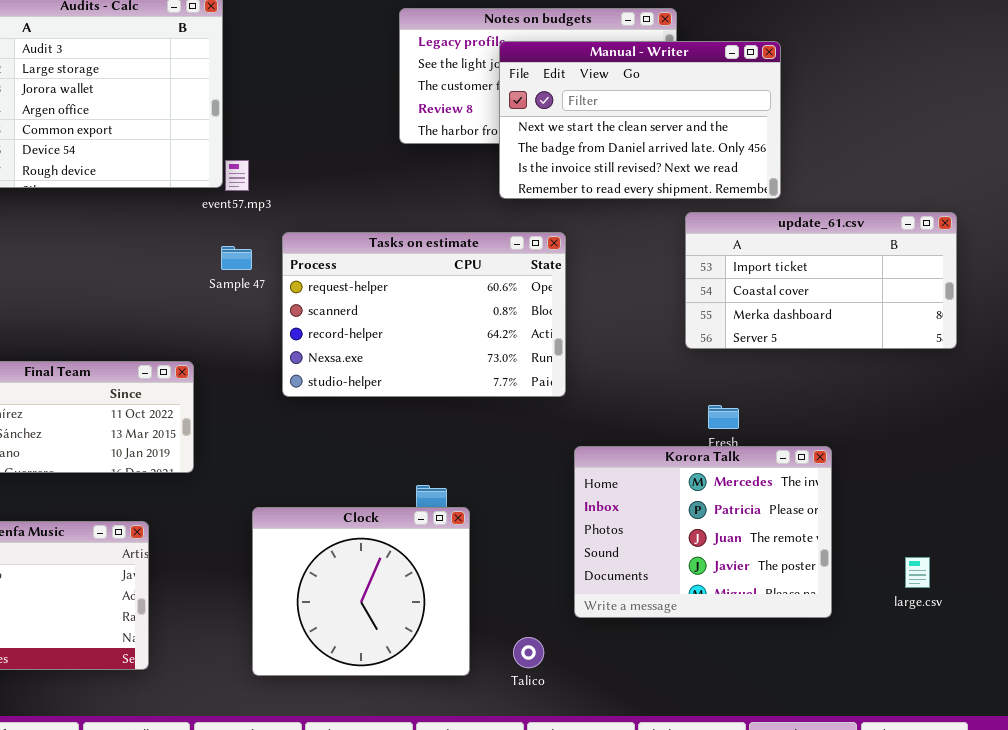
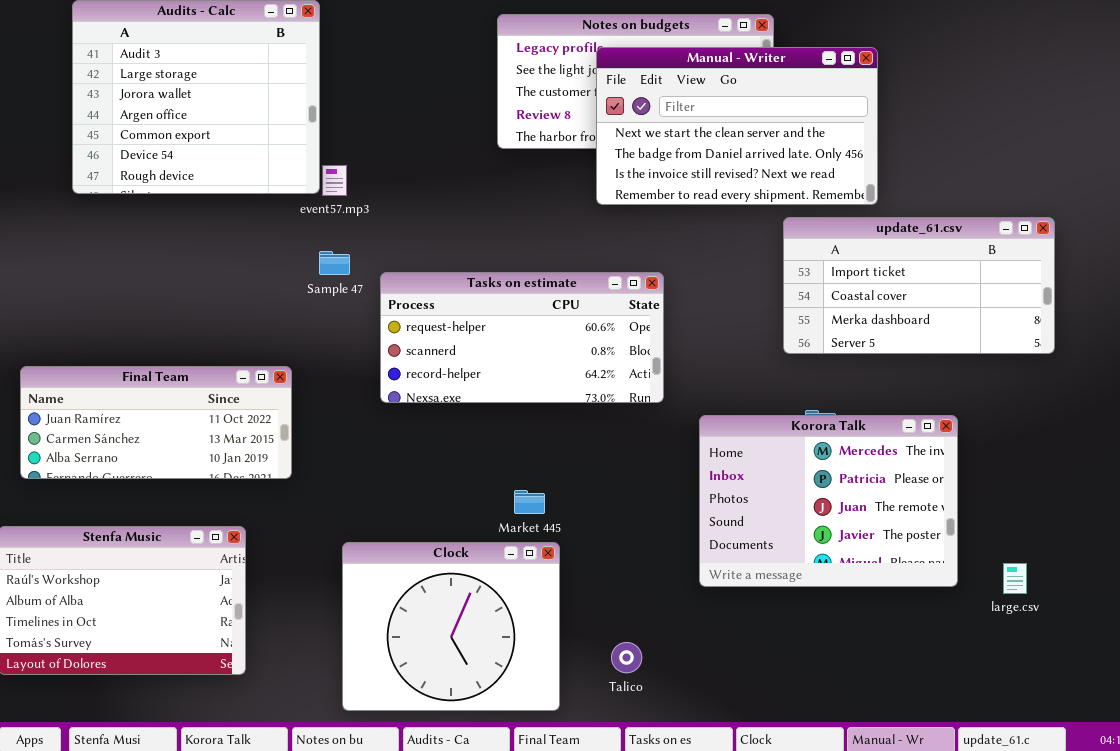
Tasks on estimate: [282,232,566,397] -> [380,272,664,403], resized
Korora Talk: [574,446,832,618] -> [699,415,958,587], moved
Clock: [252,507,470,676] -> [342,542,560,711], moved

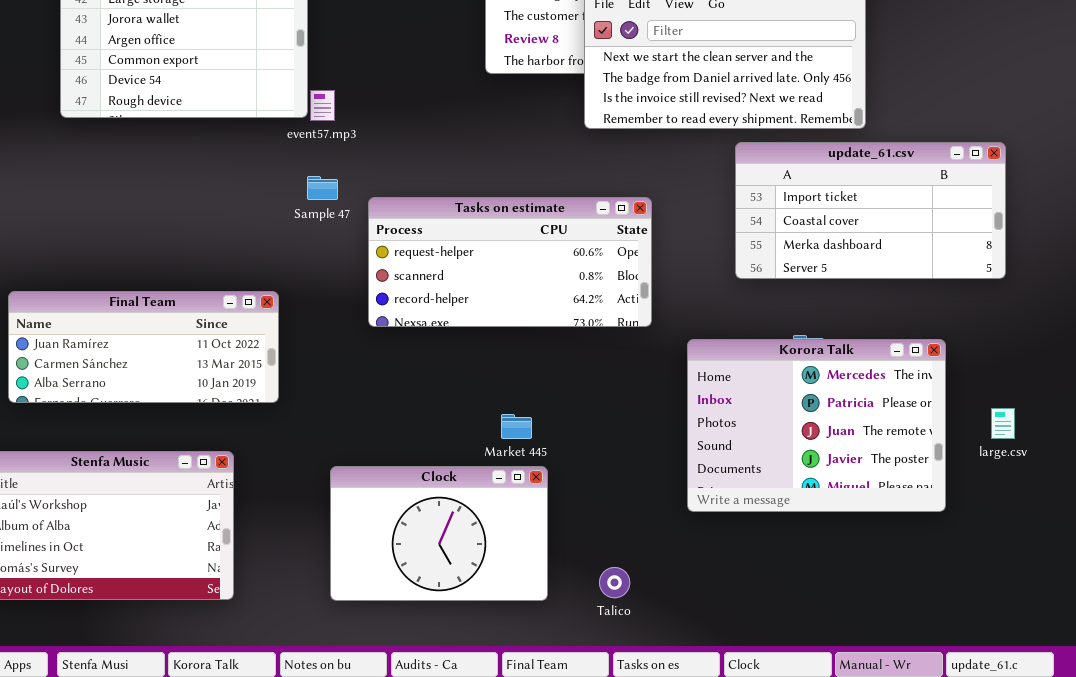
update_61.csv: [783,217,1055,354] -> [735,142,1006,279], moved
Clock: [342,542,560,711] -> [330,466,548,601], resized
large.csv: [1003,563,1027,594] -> [991,408,1015,439], moved

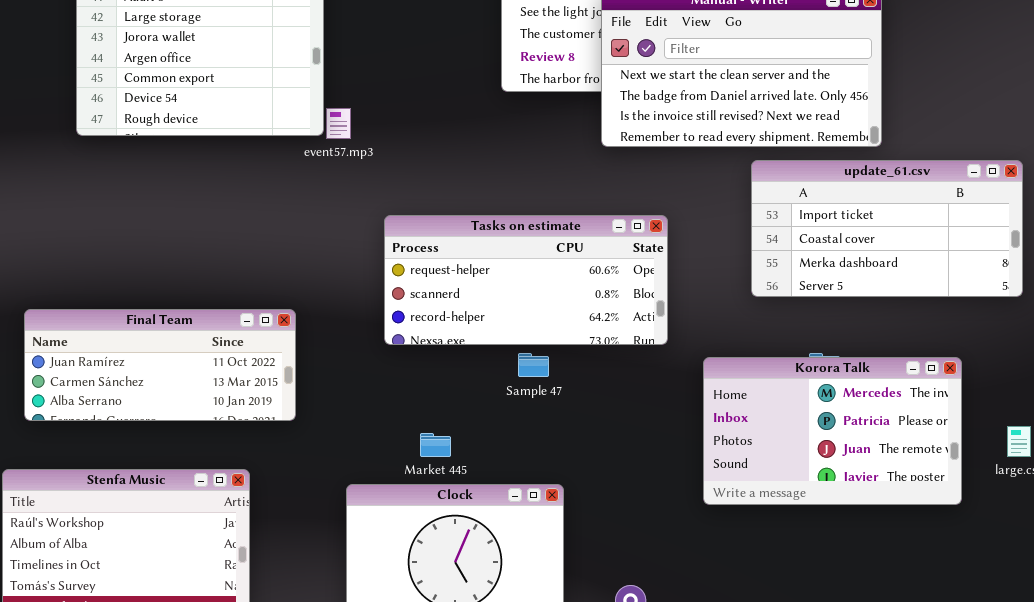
Sample 47: [307,176,338,200] -> [518,353,549,377], moved
Korora Talk: [687,339,946,512] -> [703,357,962,505], resized
Market 445: [501,414,532,439] -> [420,433,451,457], moved

